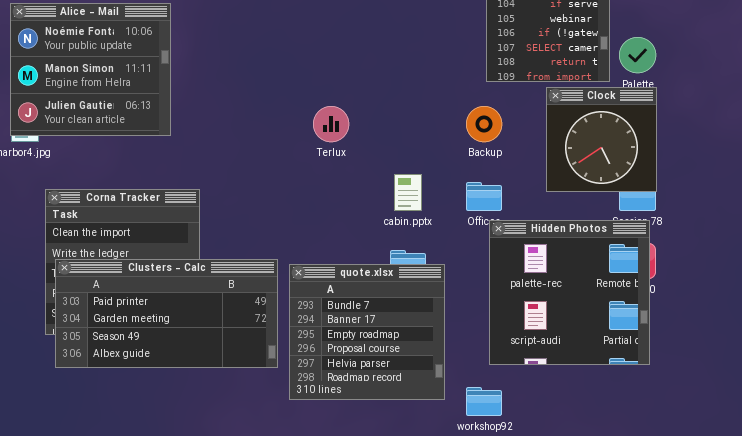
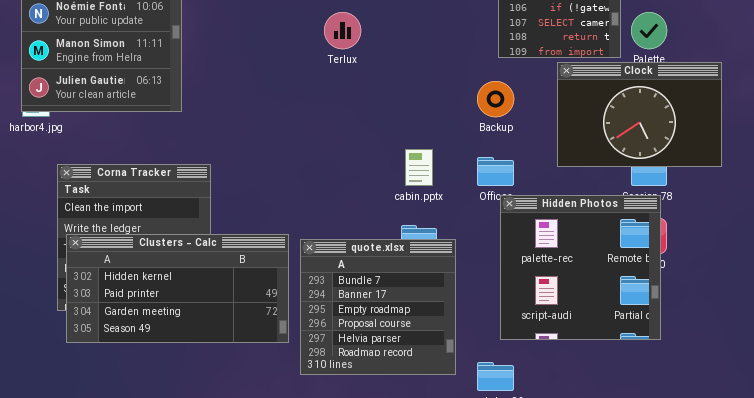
Clock: [546,87,657,192] -> [557,62,722,167], resized
Terlux: [313,106,349,142] -> [324,12,361,49], moved
Clusters - Calc: [55,259,278,368] -> [66,234,289,343], scrolled up 1 row

